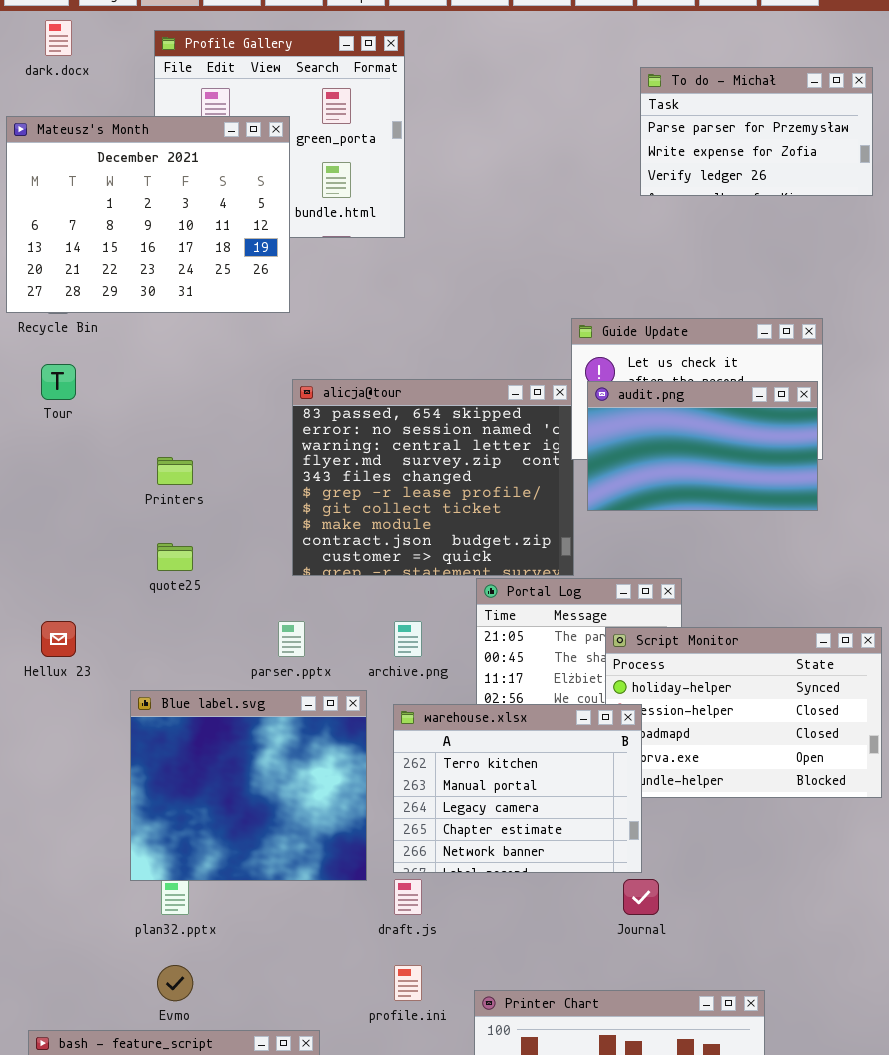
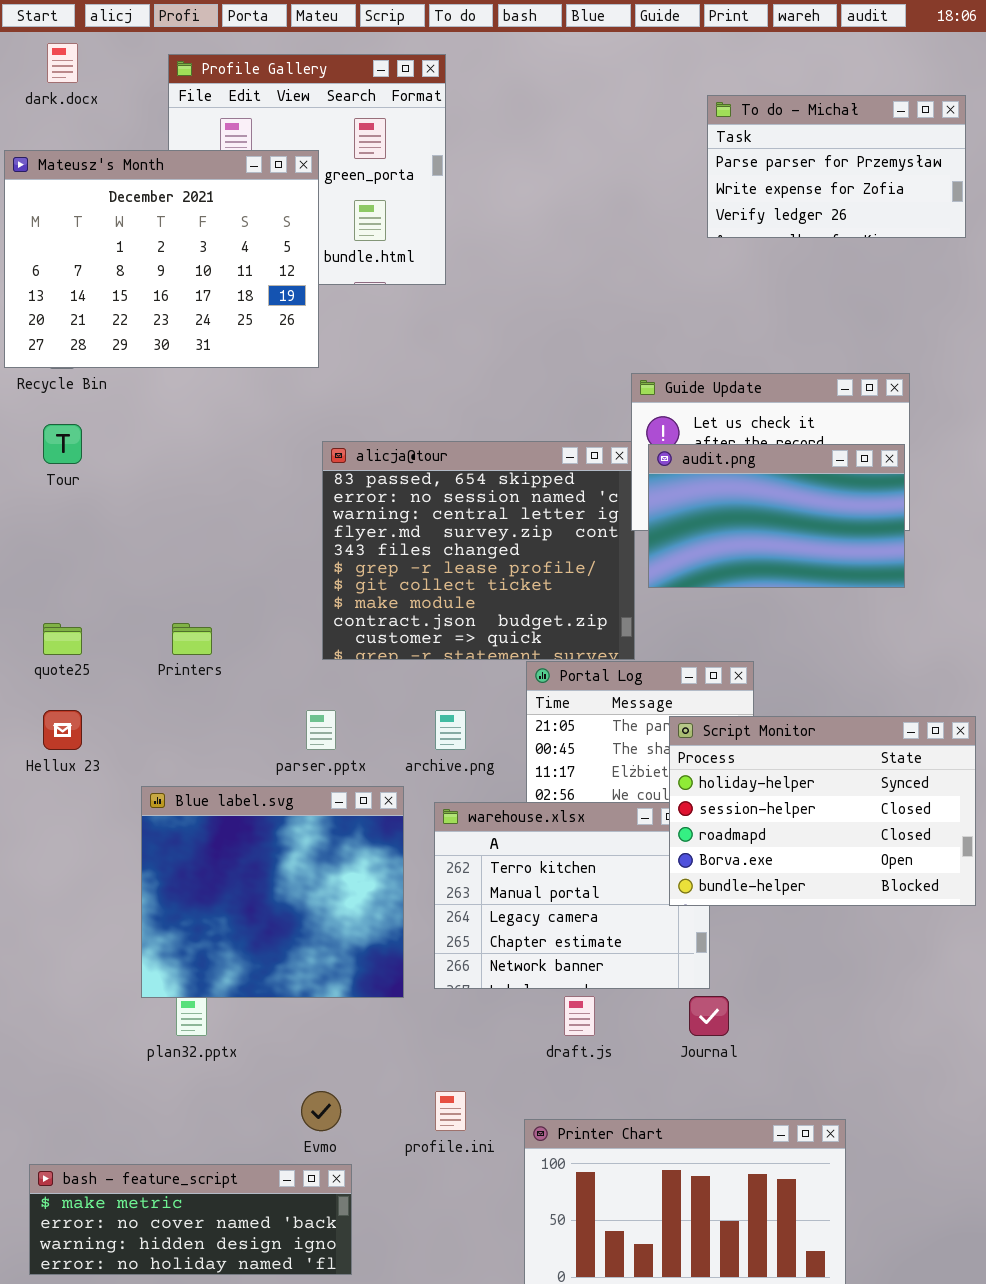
Printers: [157,457,193,485] -> [172,623,212,655], moved
quote25: [157,543,193,571] -> [43,623,82,655], moved
Script Monitor: [605,627,882,798] -> [669,716,976,906], raised
draft.js: [394,879,422,915] -> [564,996,595,1036], moved
Evmo: [157,965,193,1001] -> [301,1091,341,1131], moved

